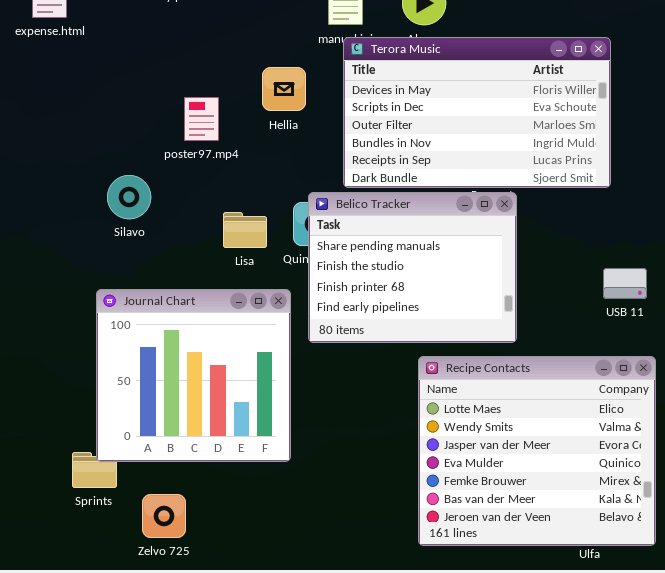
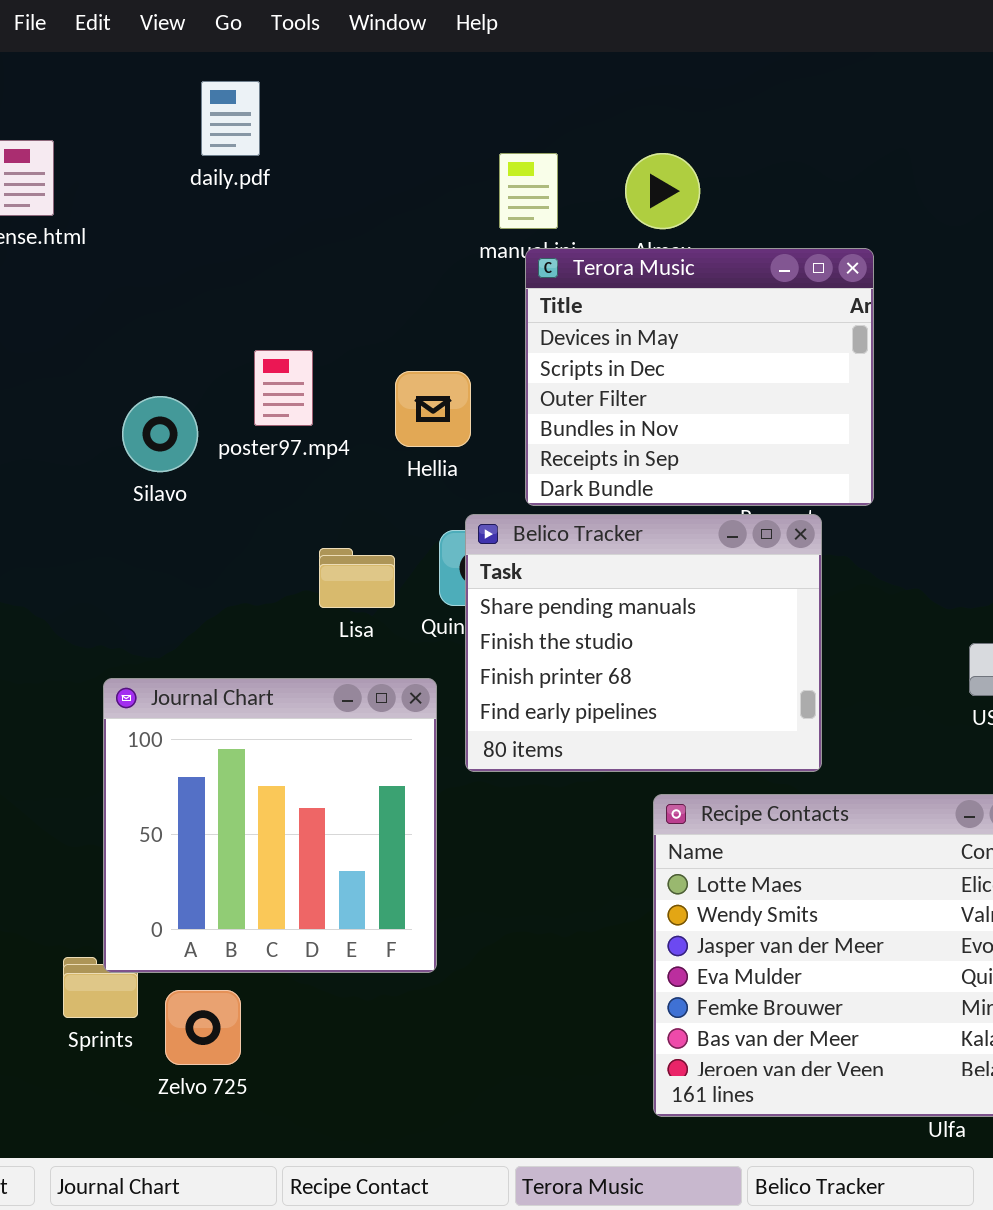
Terora Music: [343,37,611,188] -> [525,248,874,506], resized
Hellia: [262,67,306,111] -> [395,371,471,447], moved
Silavo: [107,175,151,219] -> [122,396,198,472], moved
Zelvo 725: [142,494,186,538] -> [165,990,241,1065], moved

